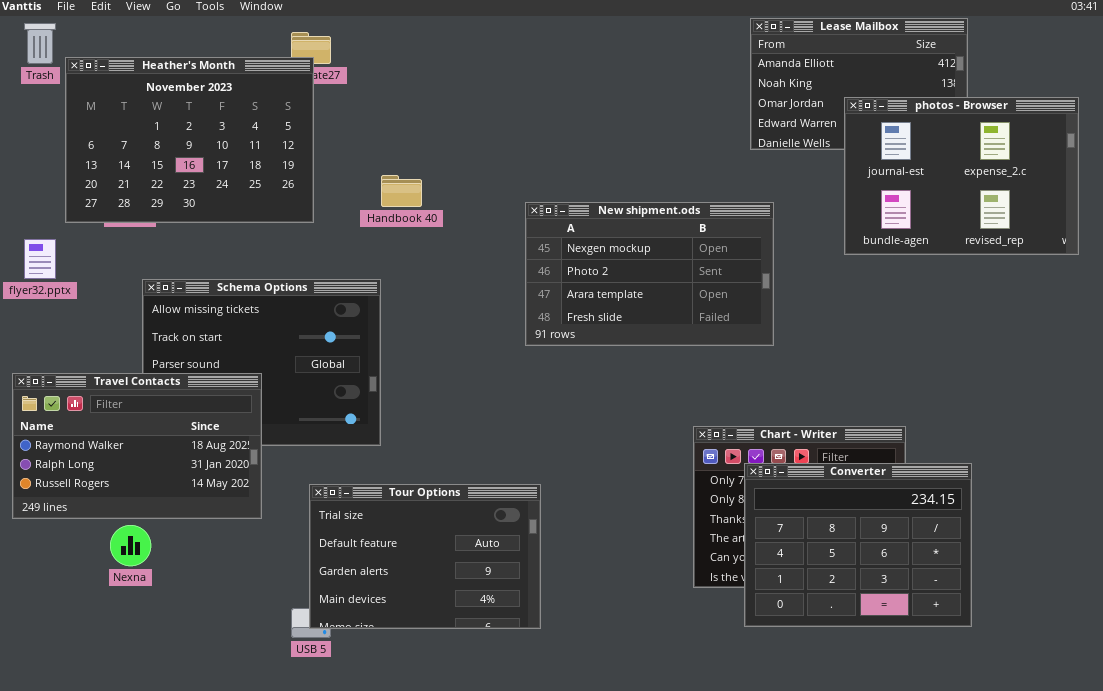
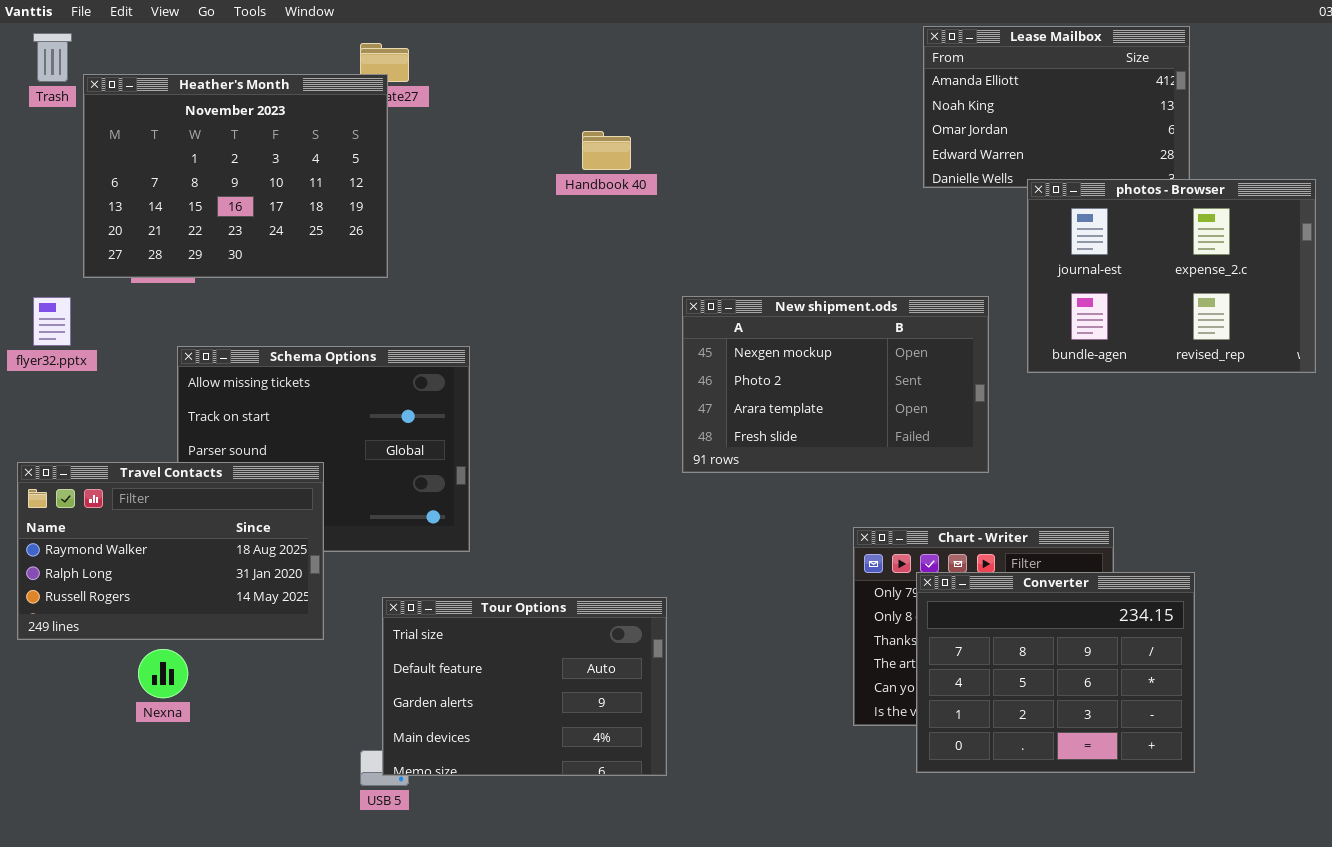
photos - Browser: [844,97,1079,255] -> [1027,179,1316,373], moved
Handbook 40: [381,175,422,207] -> [582,131,631,170], moved
New shipment.ods: [525,202,774,346] -> [682,296,989,473], moved

